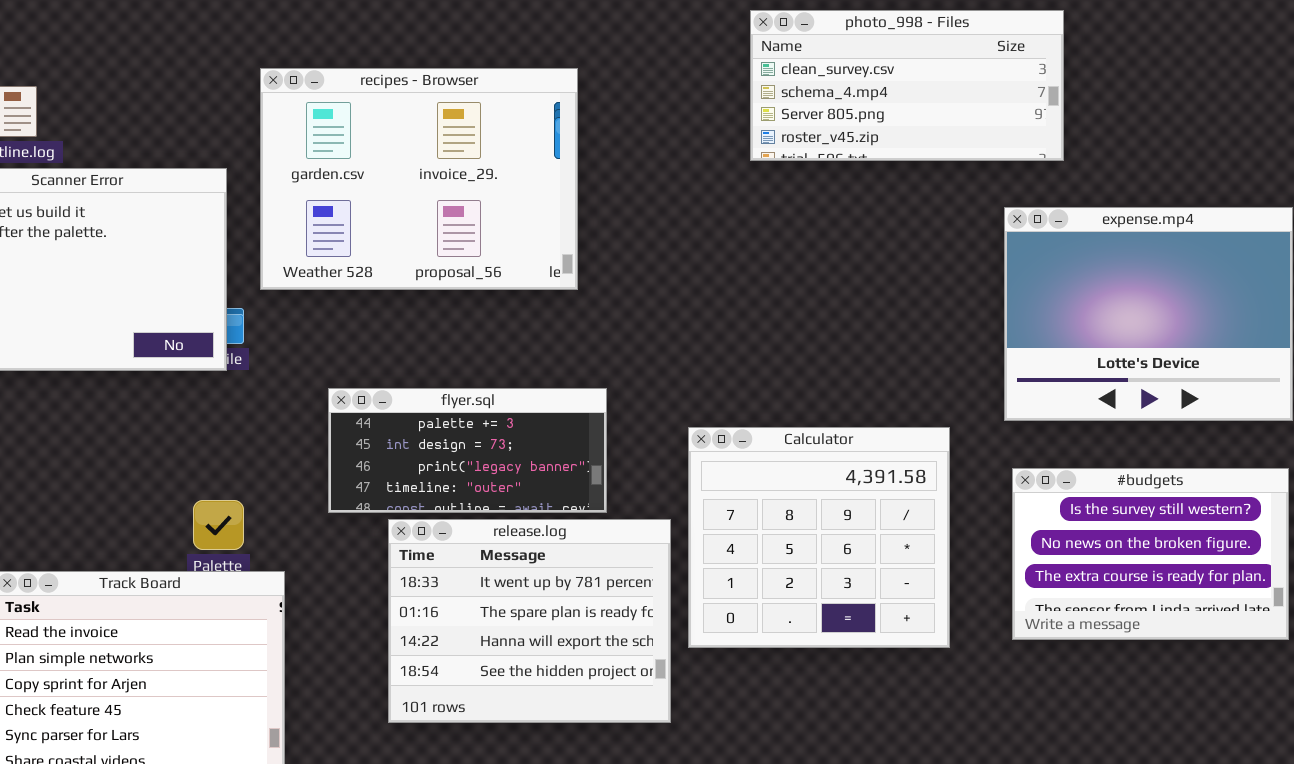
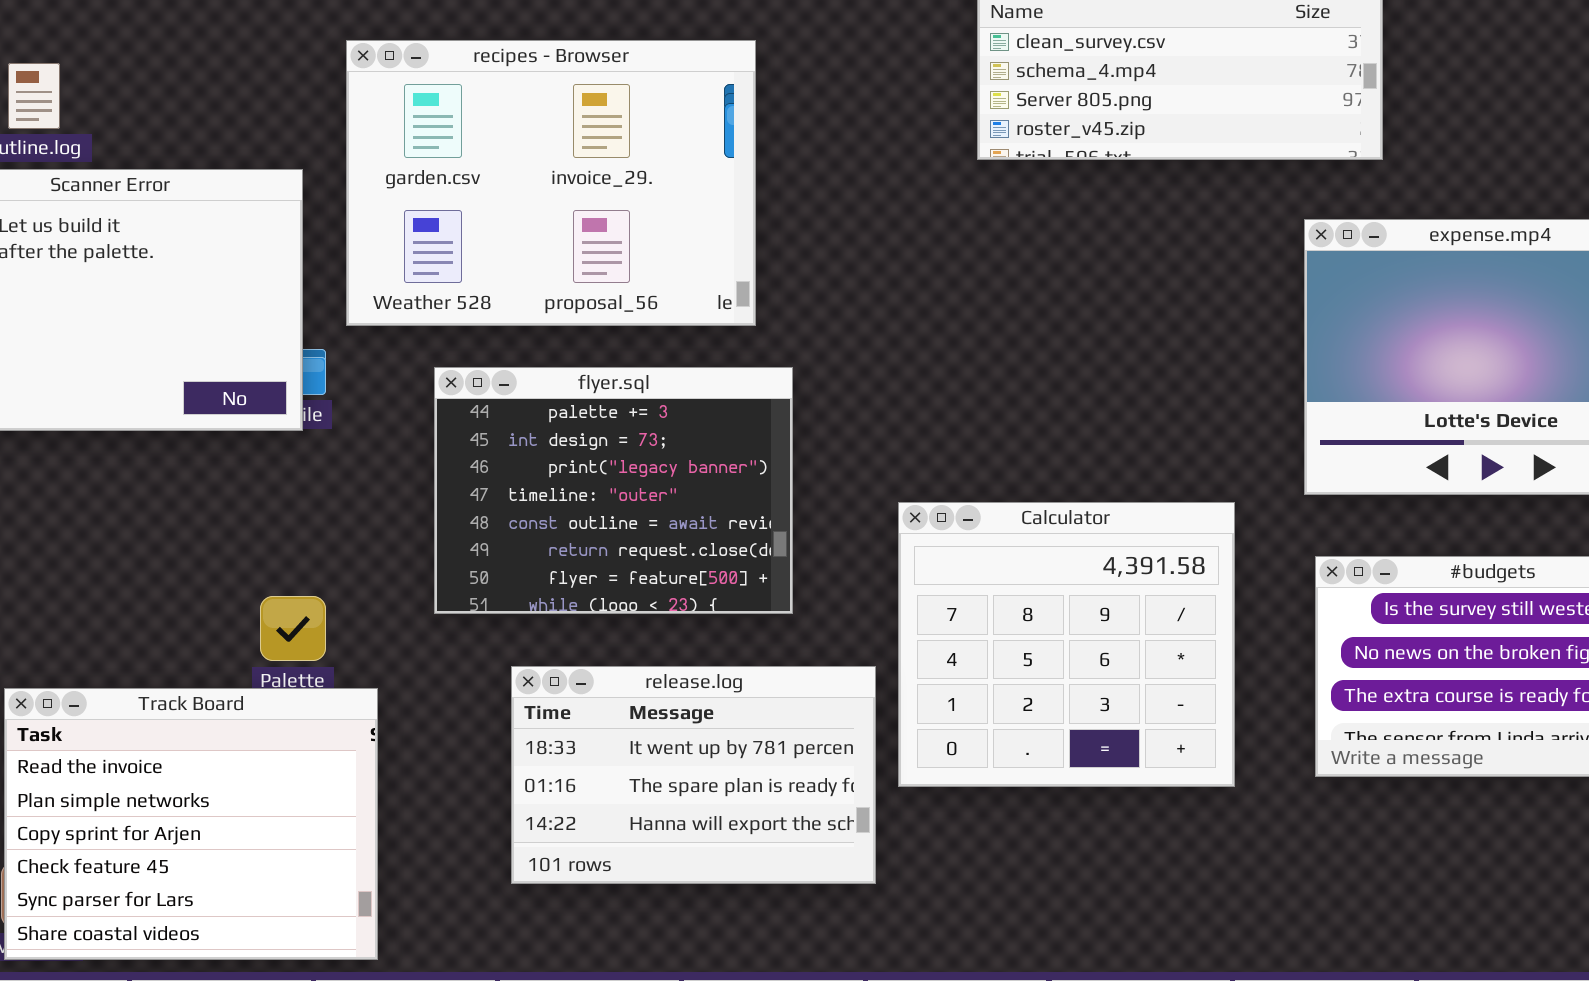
flyer.sql: [328,388,607,513] -> [434,367,793,614], resized
release.log: [388,519,671,723] -> [511,666,876,884], resized

